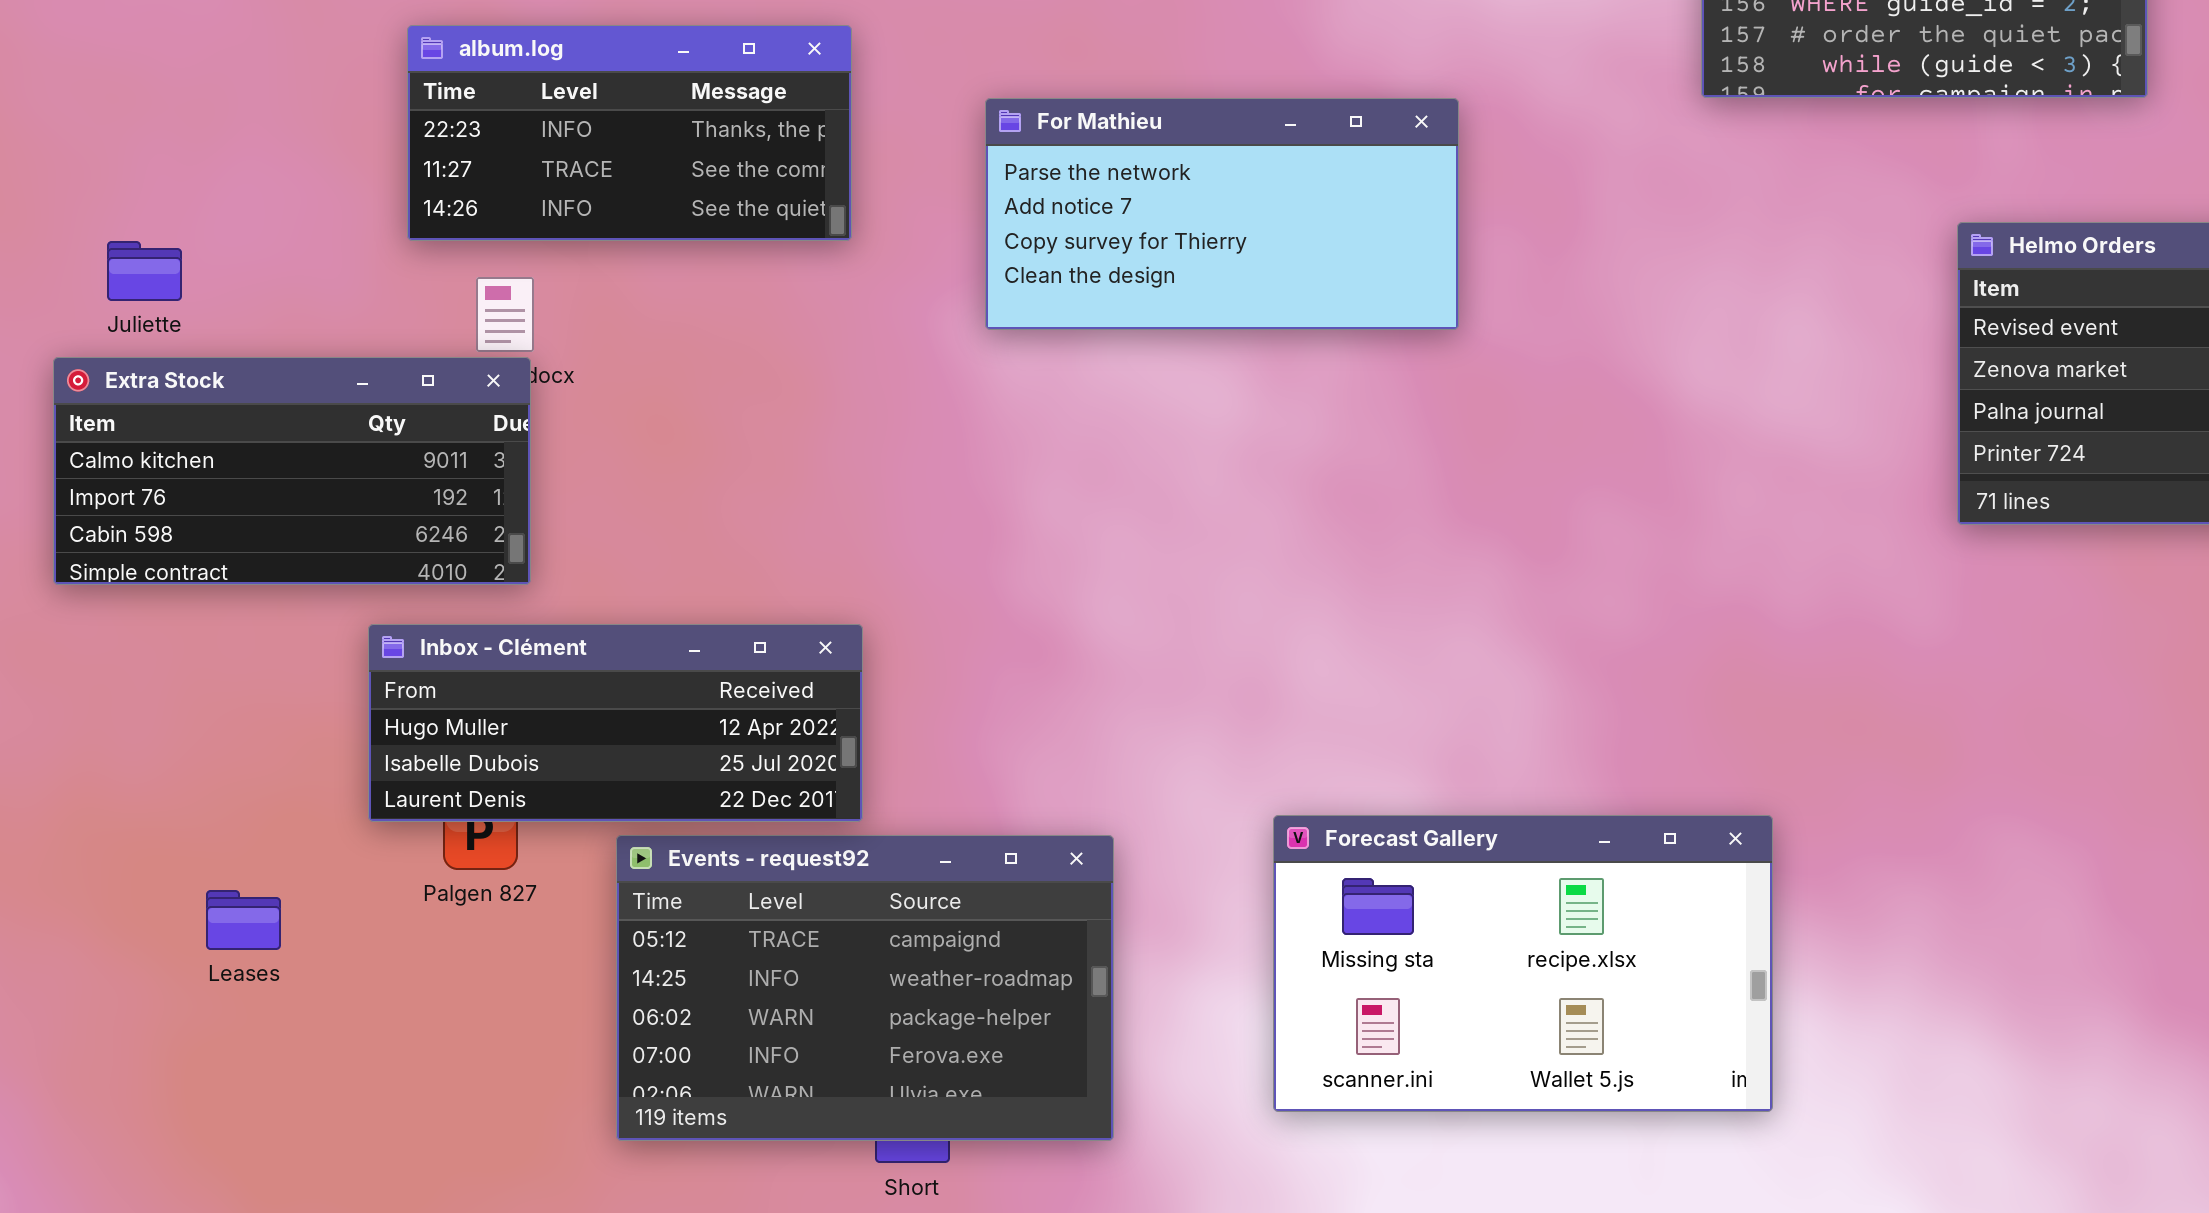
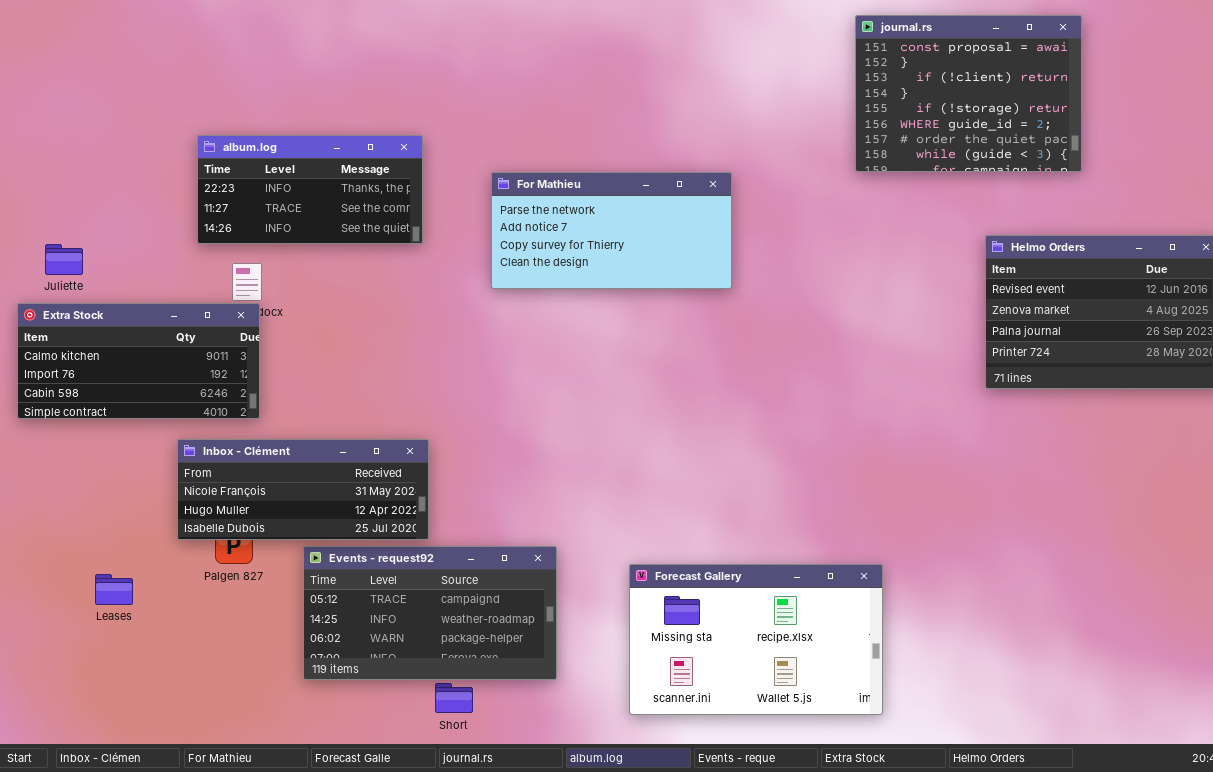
Inbox - Clément: [368,624,863,822] -> [177,439,429,540], scrolled up 1 row
Forecast Gallery: [1273,815,1773,1112] -> [629,564,883,715], moved
Events - request92: [616,835,1114,1141] -> [303,546,557,680], resized

